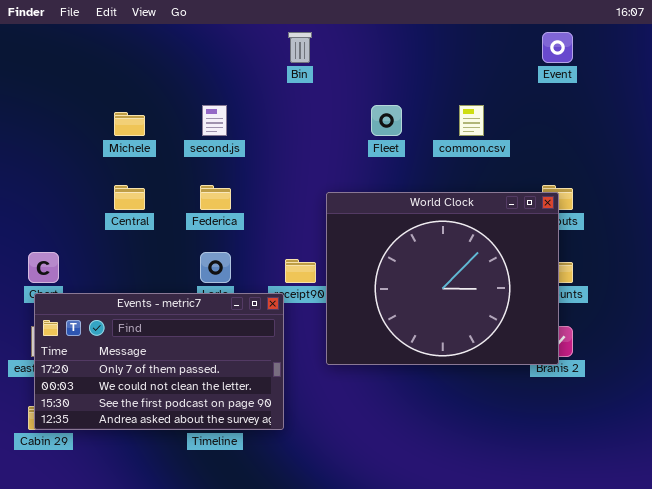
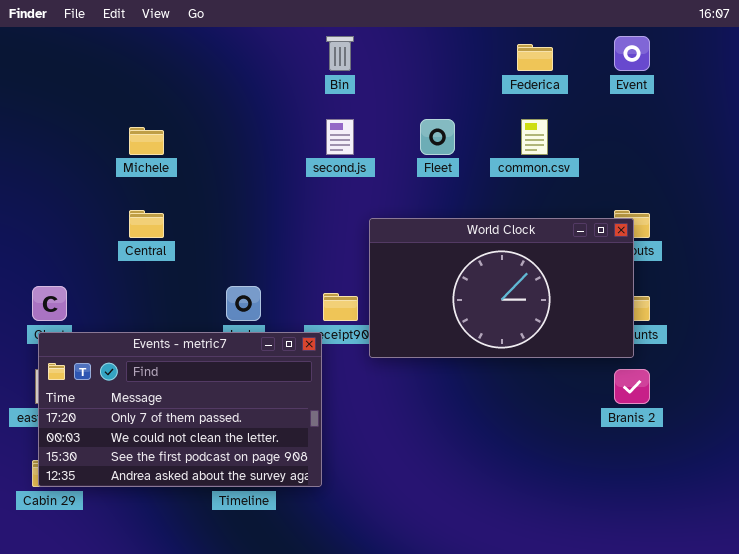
second.js: [202,105,227,136] -> [326,119,354,155], moved
Federica: [200,185,231,210] -> [517,44,553,71], moved
World Clock: [326,192,559,365] -> [369,218,634,358], resized

